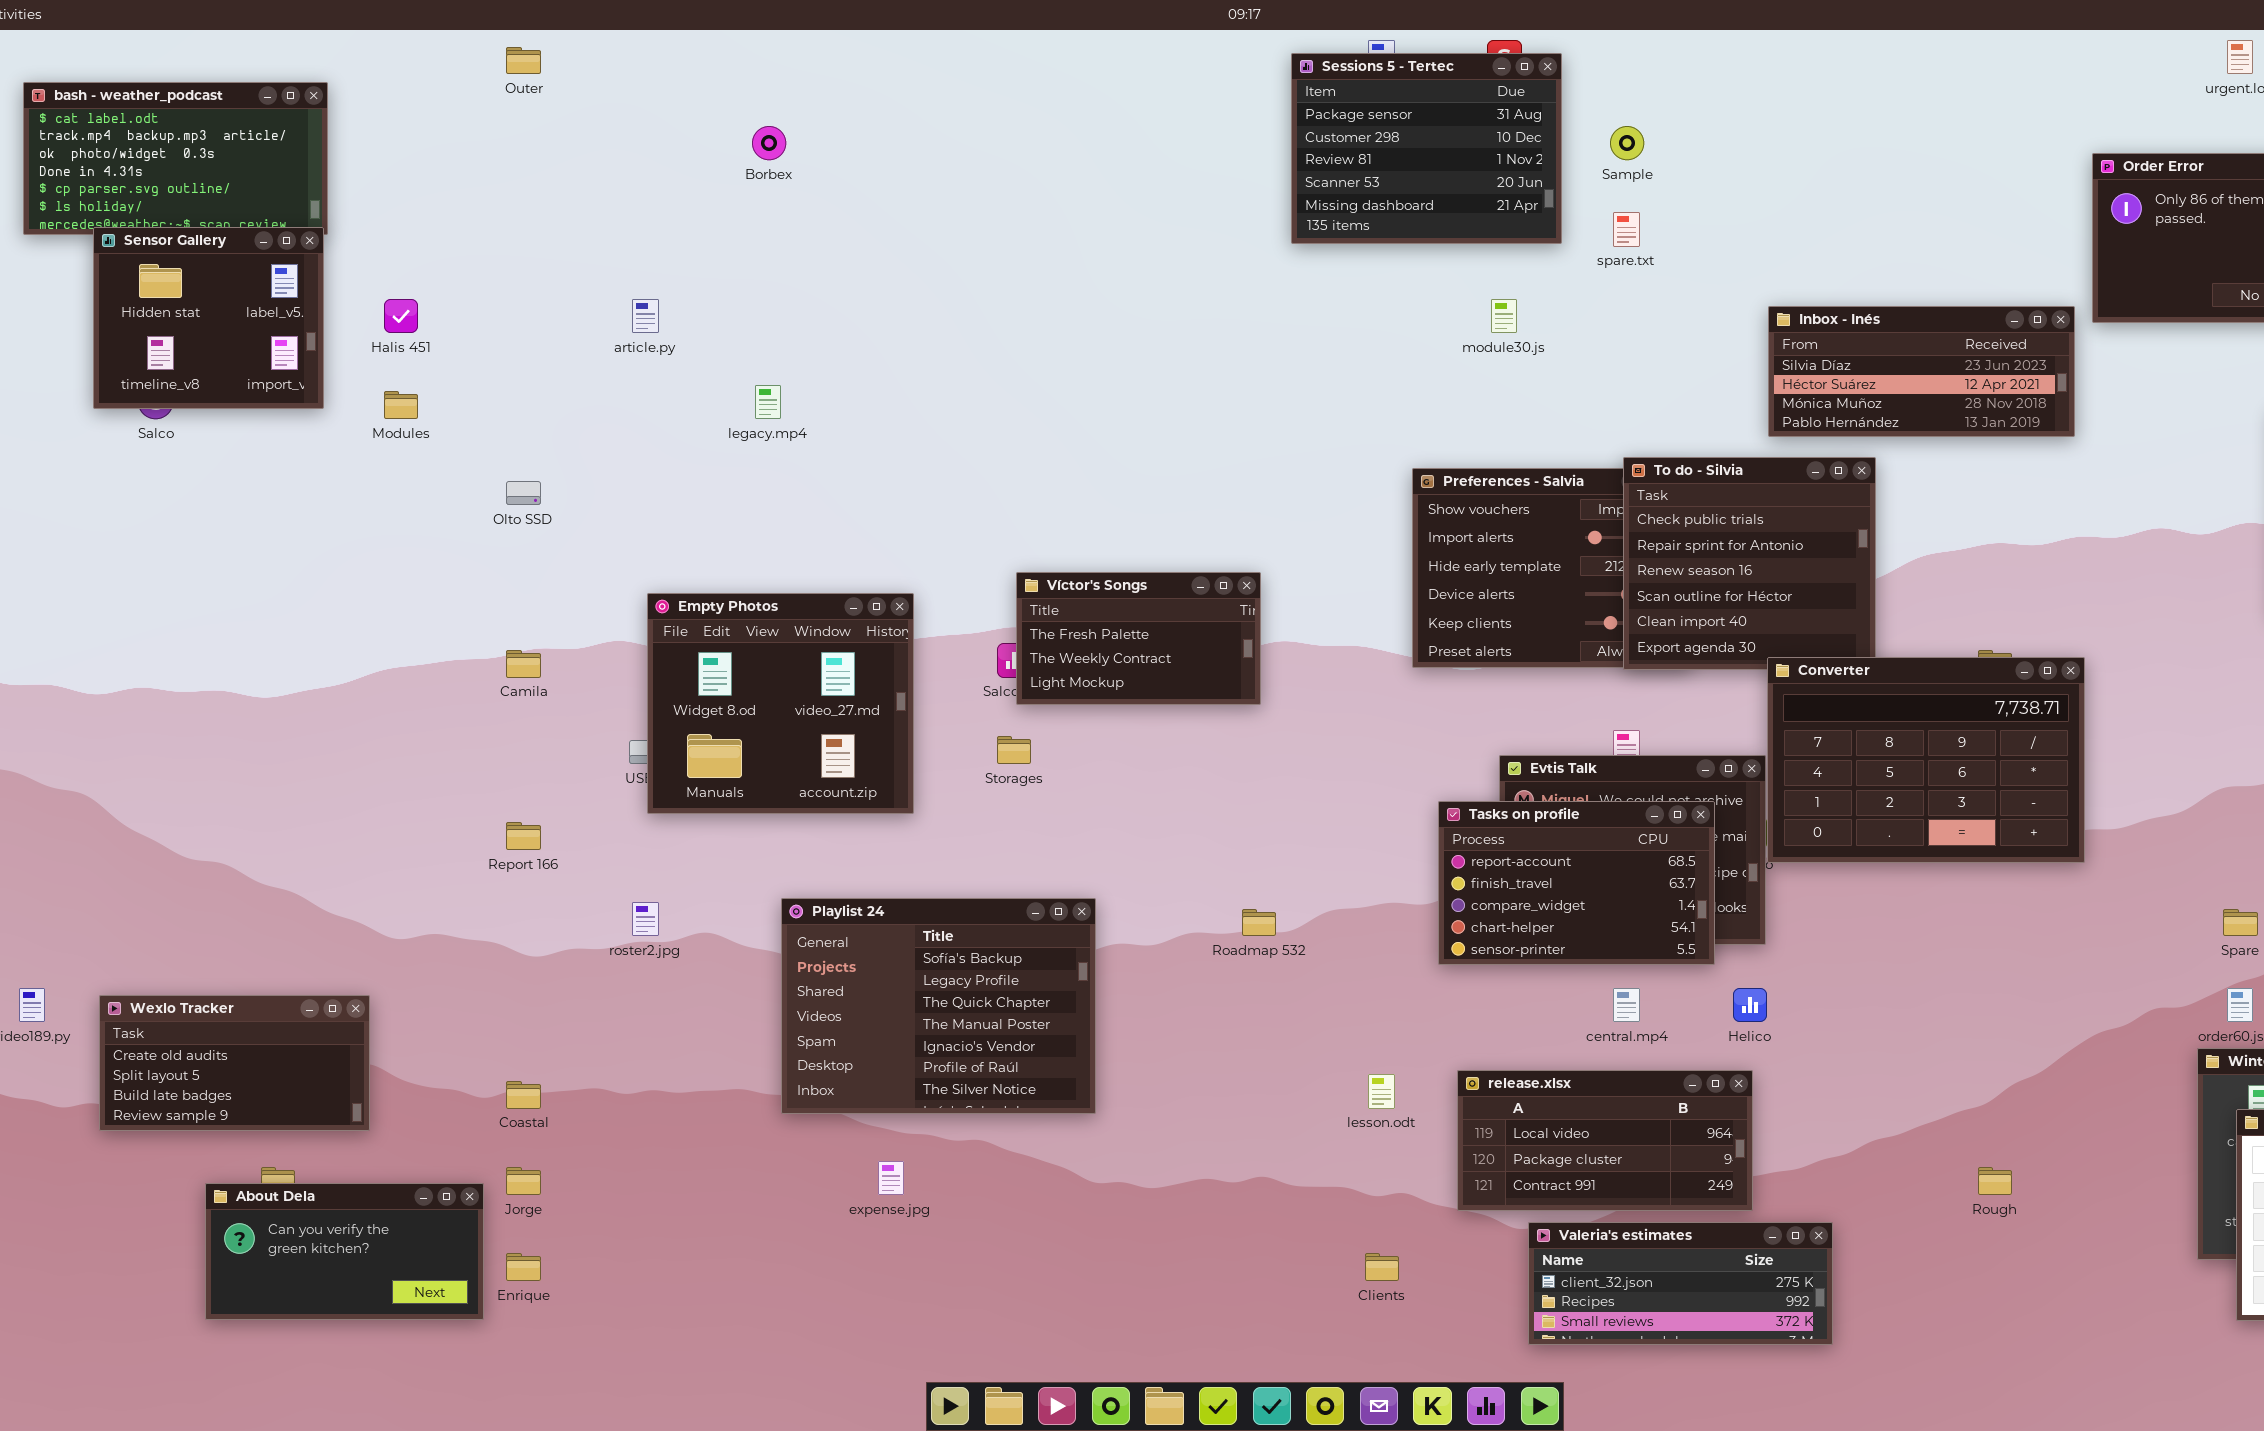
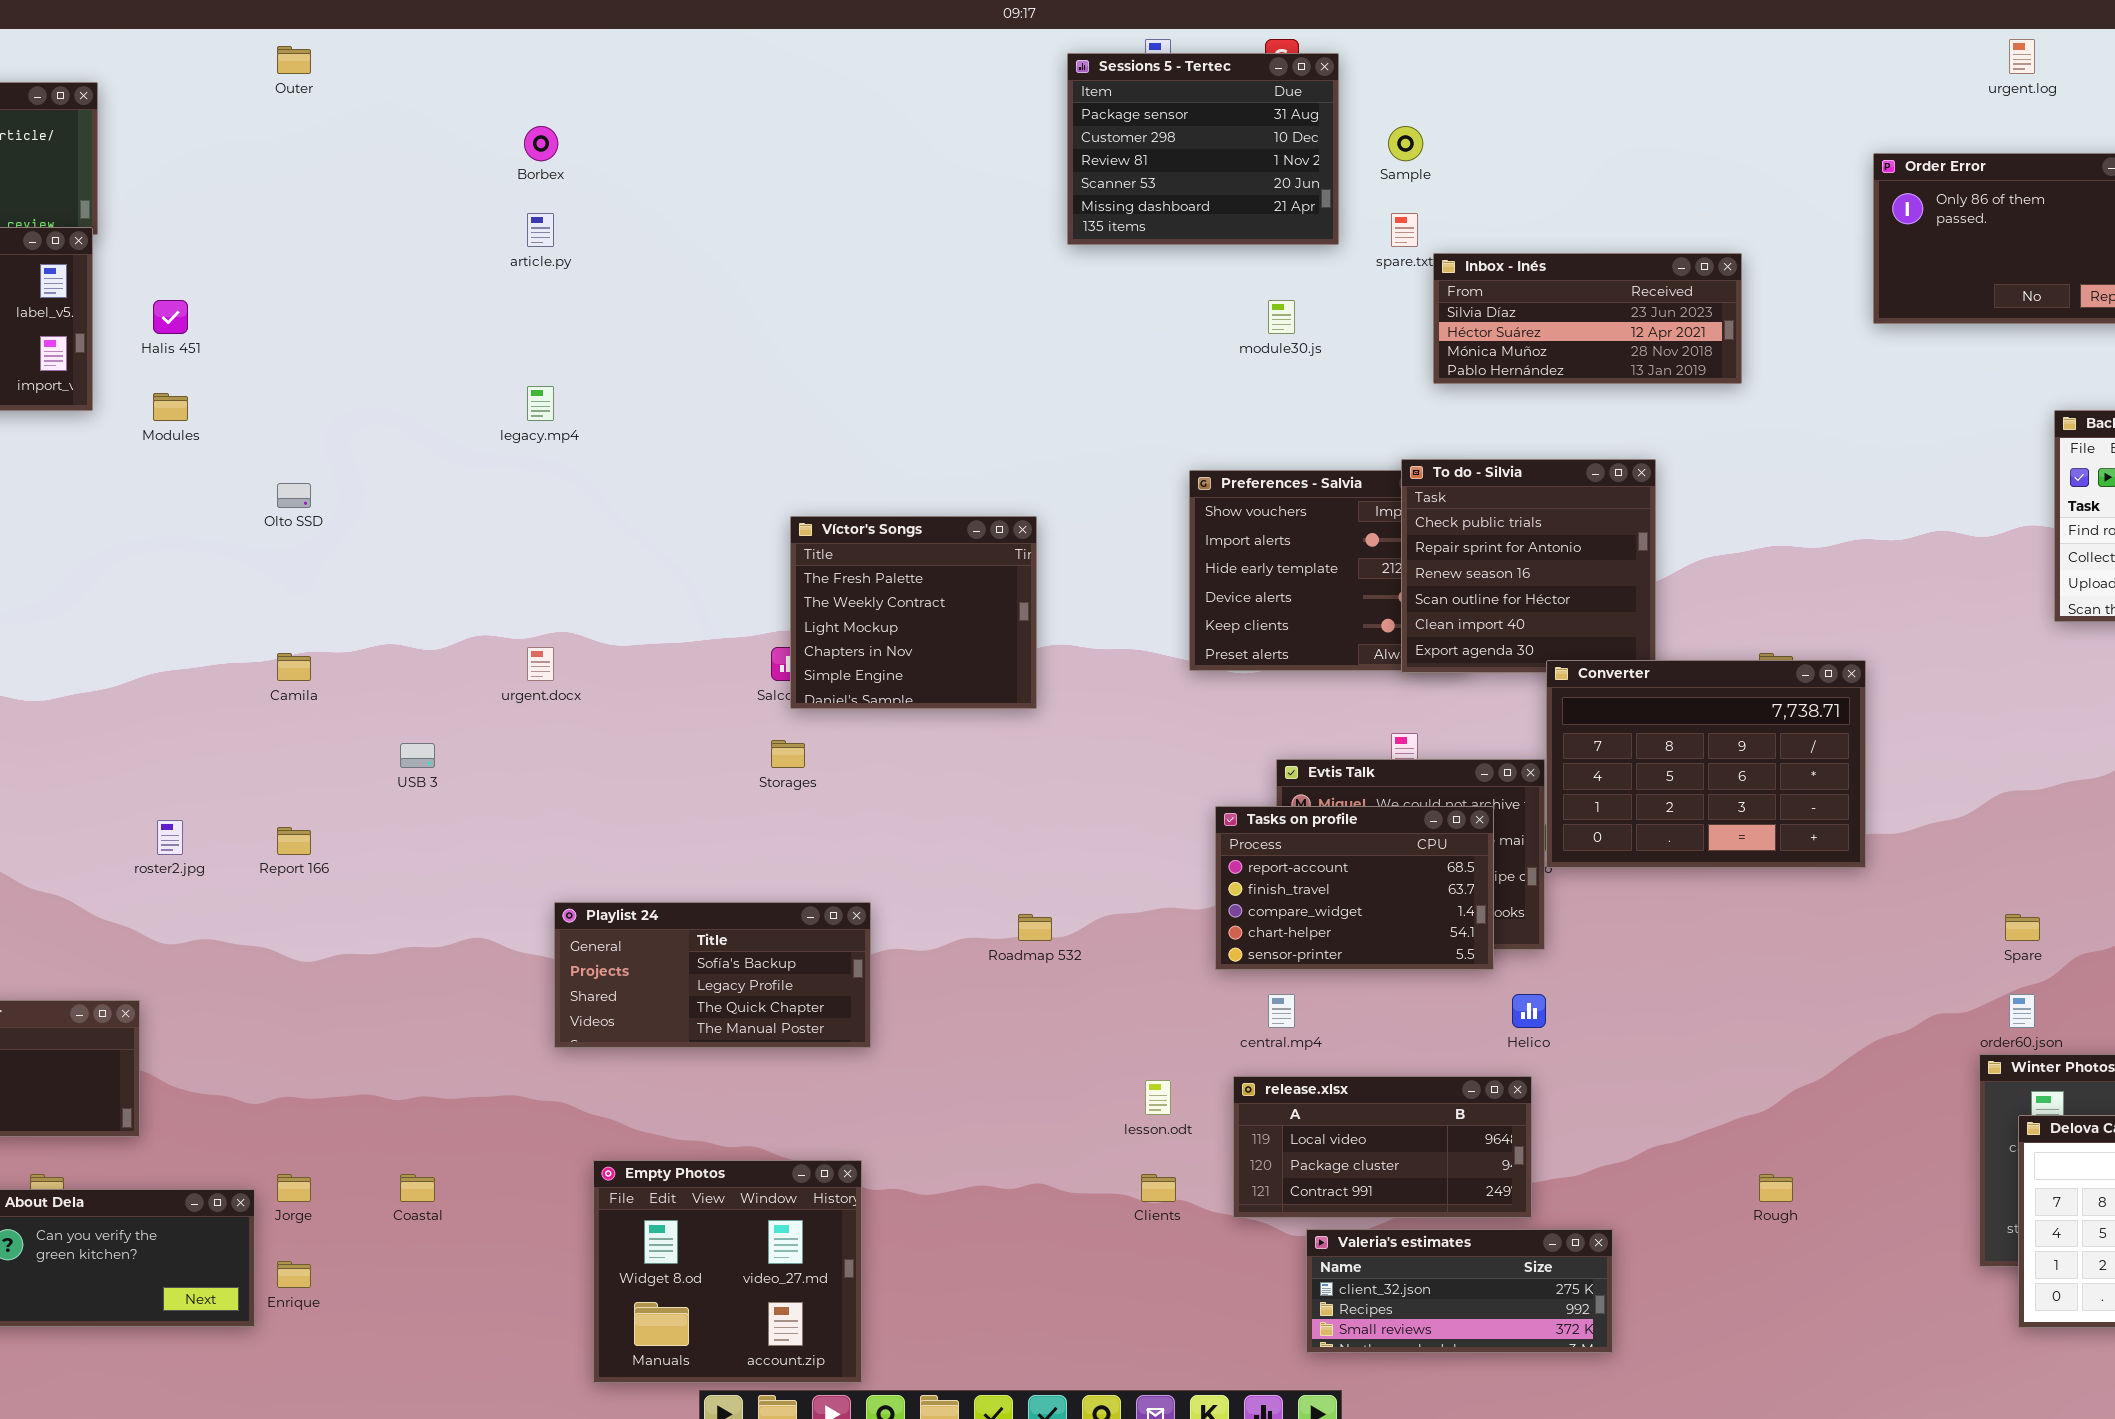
article.py: [632,299,659,333] -> [527,213,554,247], moved
Inbox - Inés: [1768,306,2075,437] -> [1433,253,1742,384], moved
Víctor's Songs: [1016,572,1261,705] -> [790,516,1037,709], resized
Empty Photos: [647,593,914,814] -> [593,1160,862,1383], moved
Playlist 24: [781,898,1096,1114] -> [554,902,871,1048], resized
roster2.jpg: [632,902,659,936] -> [157,820,183,855], moved
central.mp4: [1613,988,1640,1022] -> [1268,994,1295,1028], moved
Coastal: [506,1081,541,1109] -> [400,1174,435,1202], moved
Clients: [1365,1253,1399,1281] -> [1141,1174,1176,1202], moved

